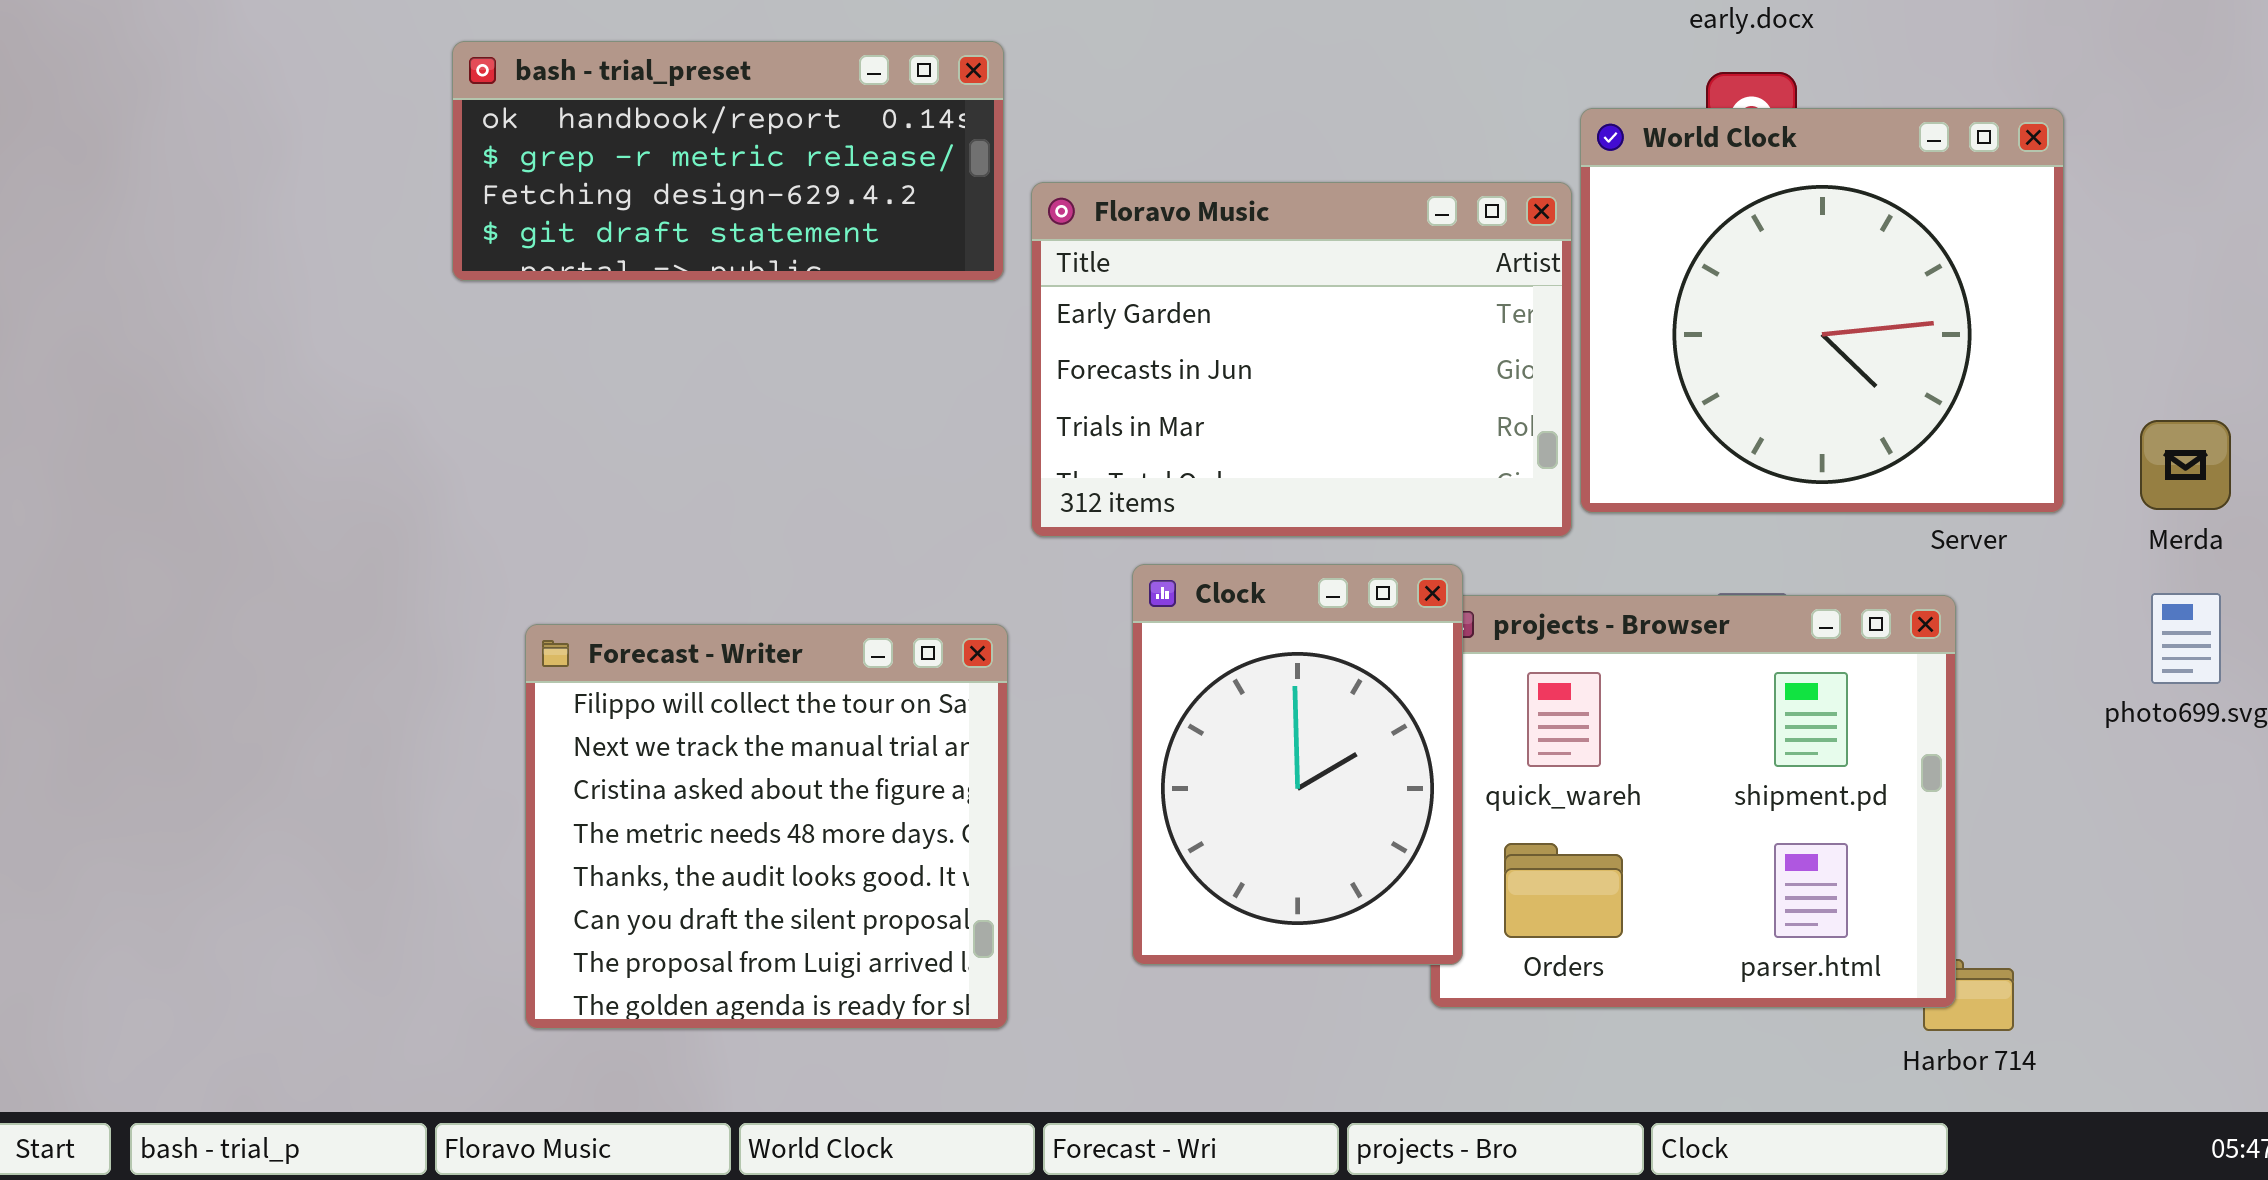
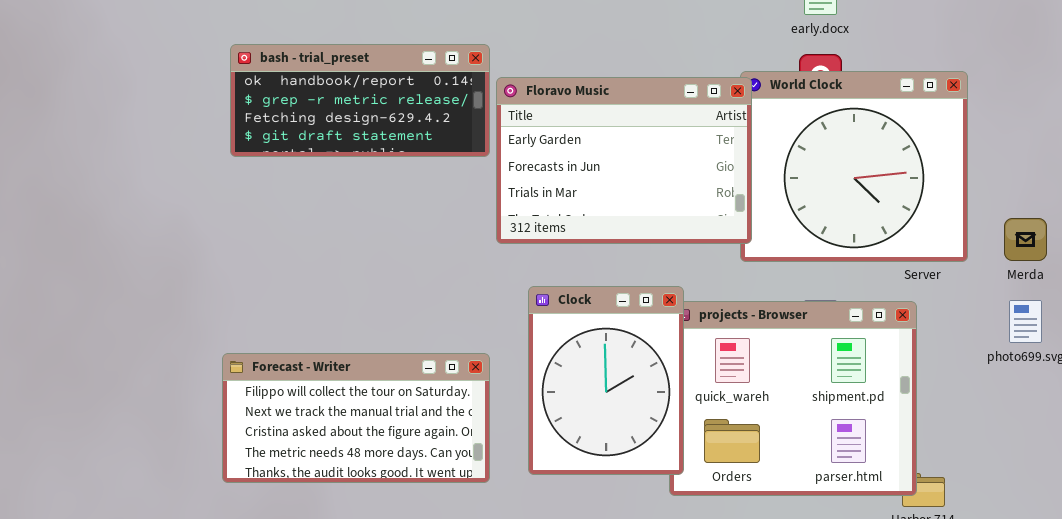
bash - trial_preset: [452,41,1004,281] -> [230,44,490,157], moved
Floravo Music: [1031,182,1572,537] -> [496,77,752,244], moved
Forecast - Writer: [525,624,1008,1029] -> [222,353,490,483], moved, resized

